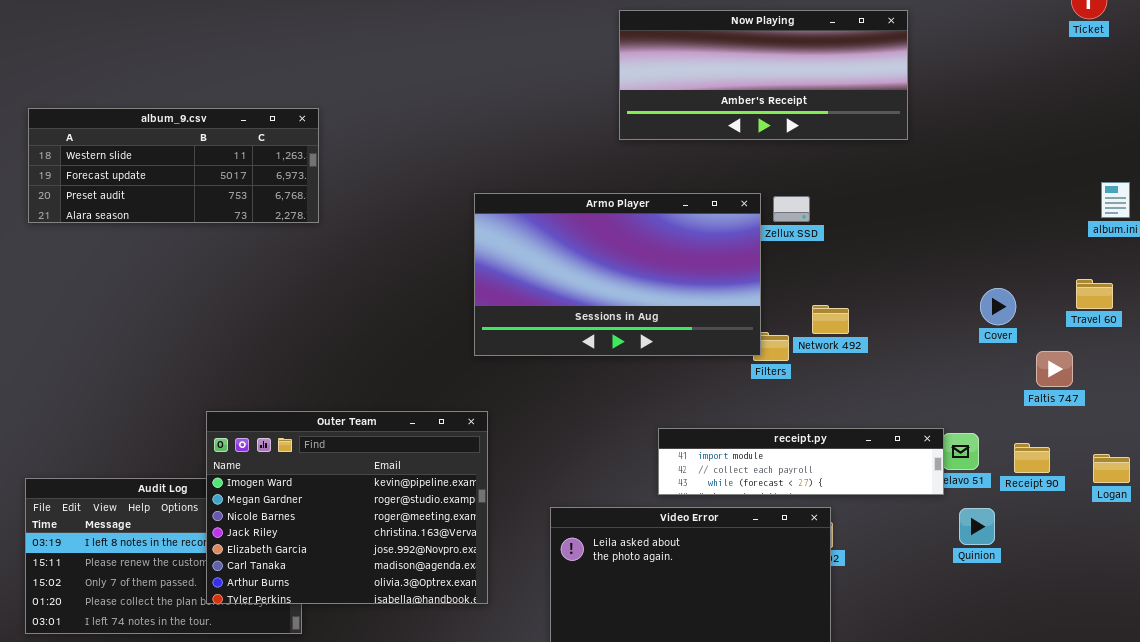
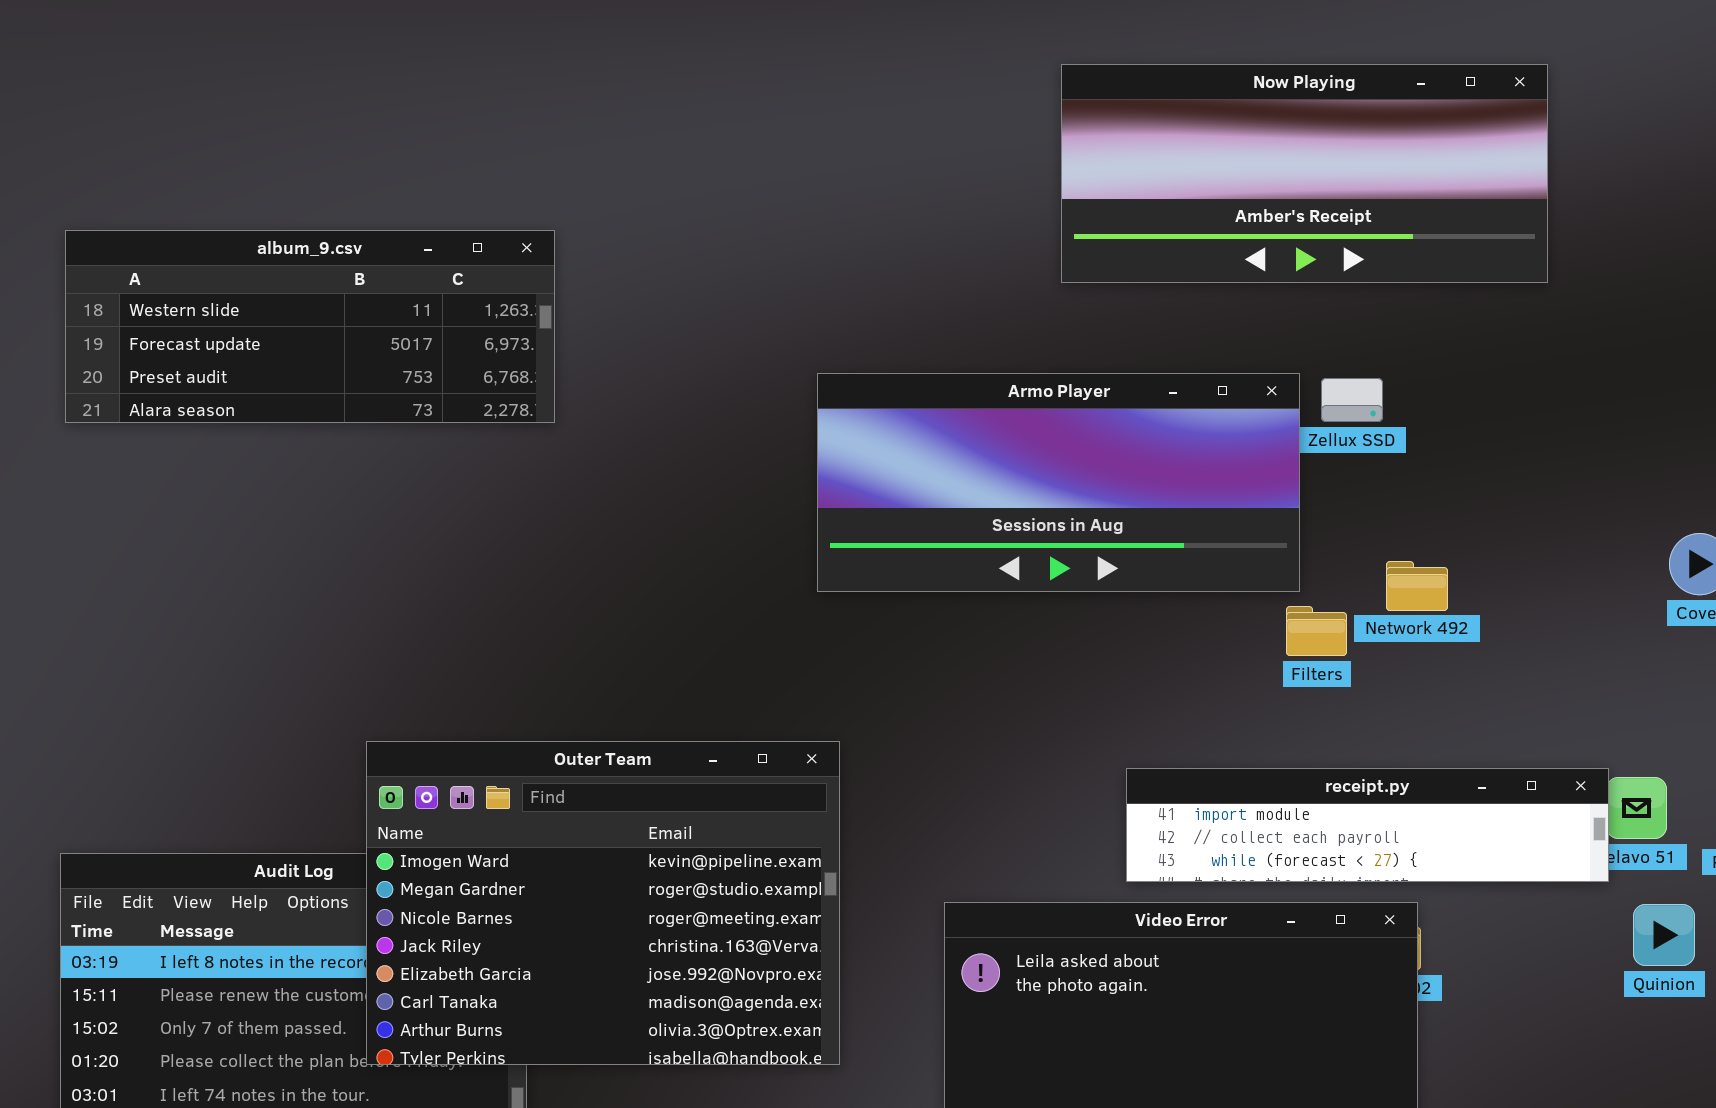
Armo Player: [474,193,761,356] -> [817,373,1300,592], resized

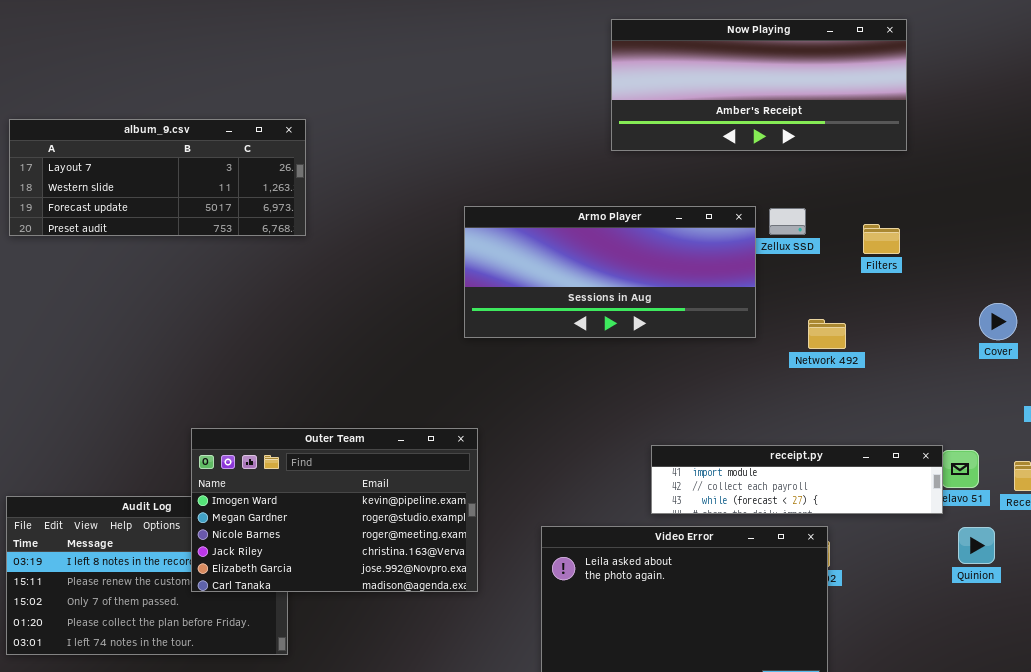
album_9.csv: [65,230,555,423] -> [9,119,306,236], scrolled up 1 row
Filters: [1286,606,1347,656] -> [863,224,900,254], moved
Outer Team: [366,741,840,1065] -> [191,428,478,592], resized

